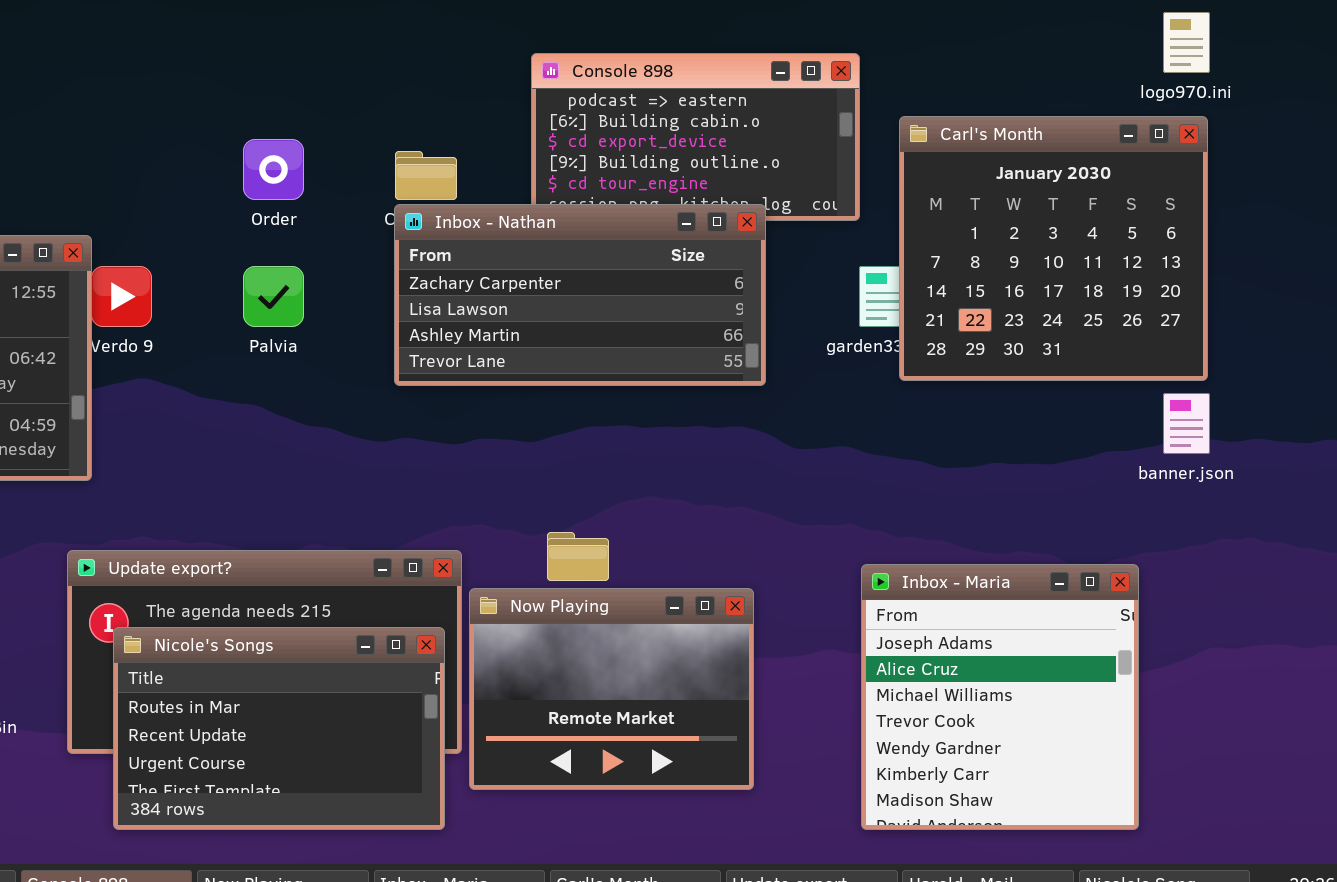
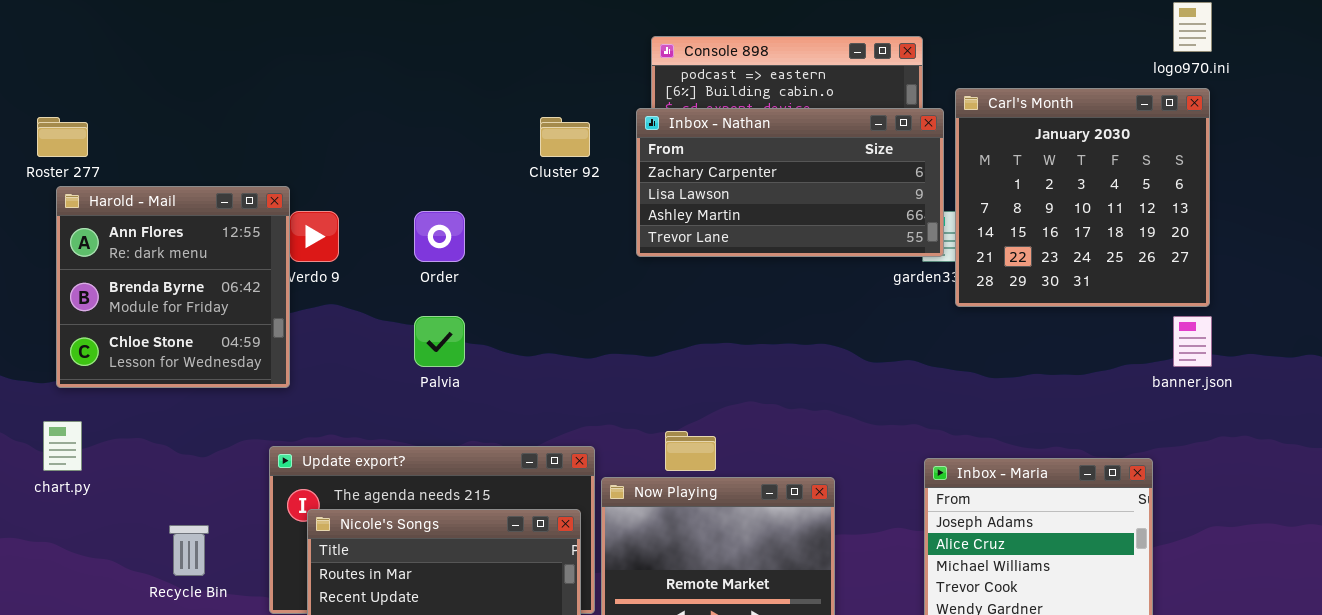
Order: [243,139,304,200] -> [414,211,465,262], moved
Inbox - Nathan: [394,204,766,386] -> [636,108,944,257], moved
Palvia: [243,266,304,327] -> [414,316,465,367], moved

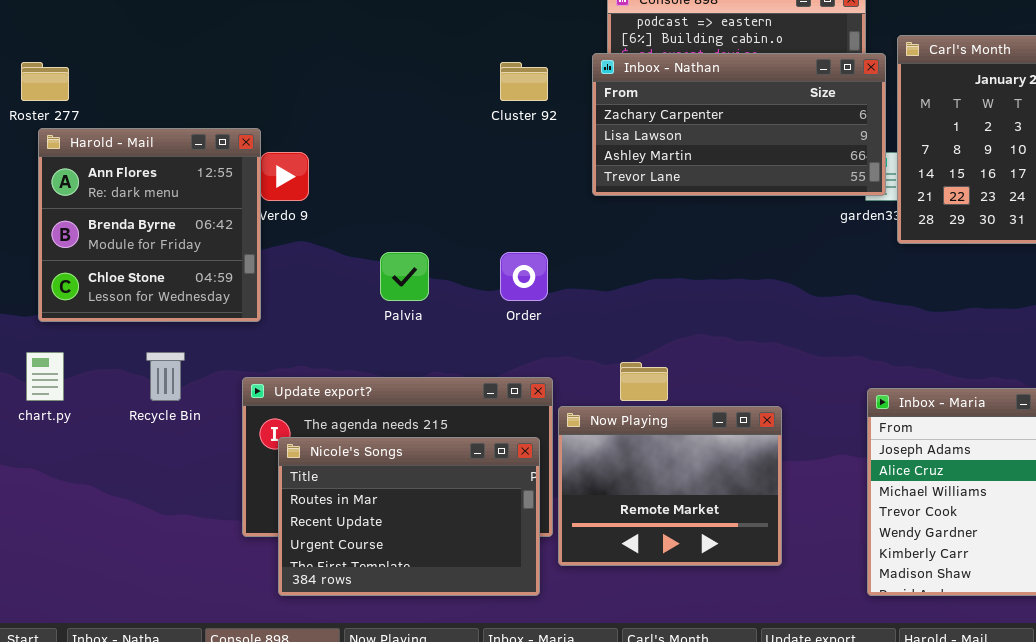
Order: [414,211,465,262] -> [500,252,548,301], moved
Recycle Bin: [169,525,209,576] -> [146,352,185,401], moved

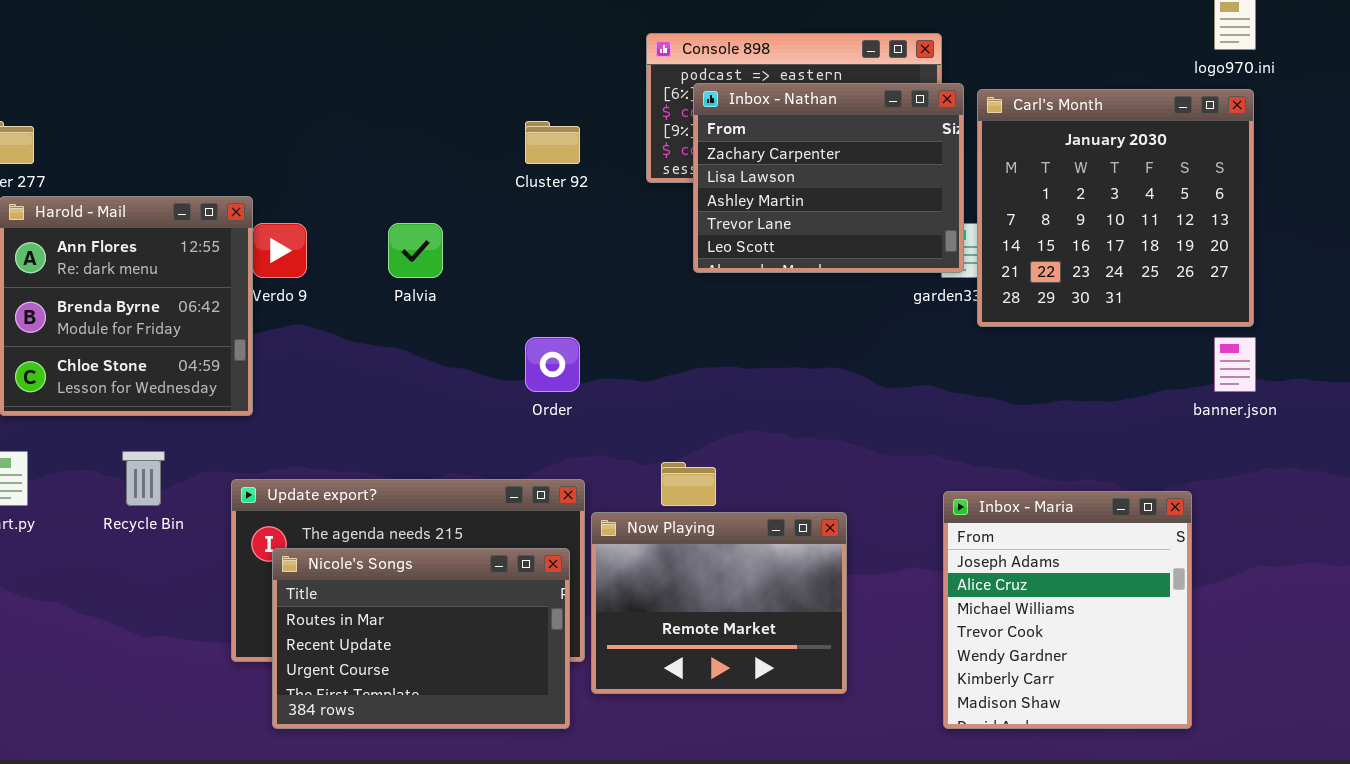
Inbox - Nathan: [592,53,886,196] -> [693,83,964,273], resized
Palvia: [380,252,429,301] -> [388,223,443,278], moved

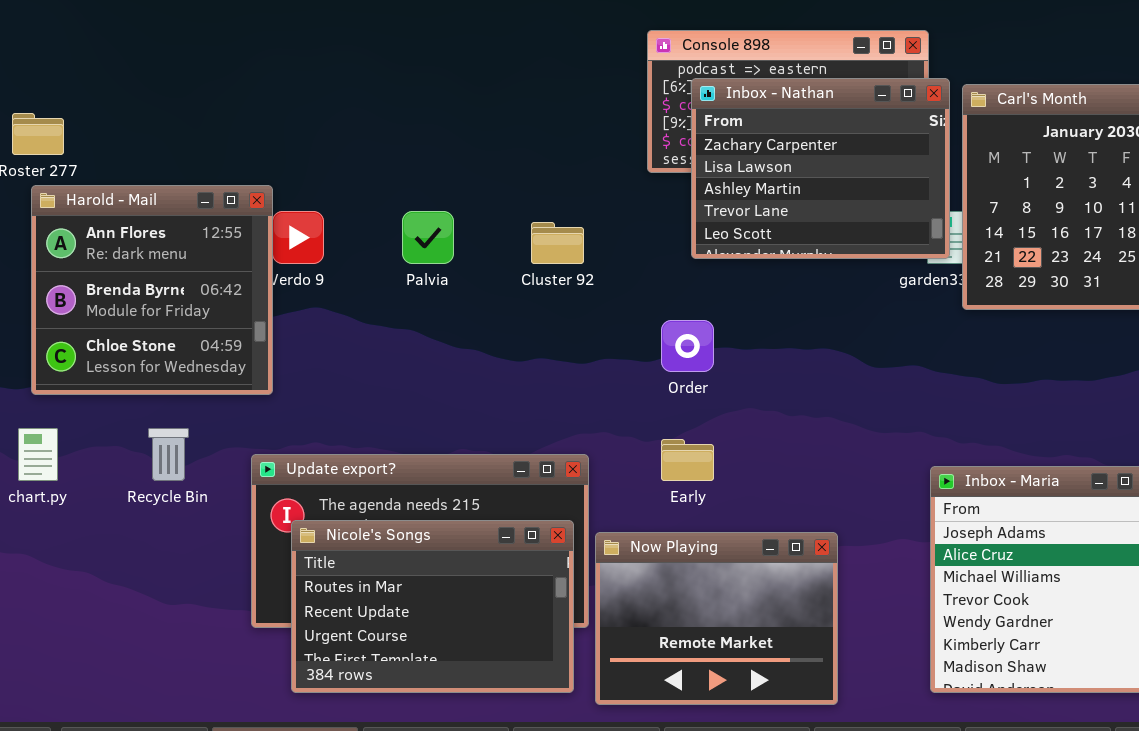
Cluster 92: [525,121,580,164] -> [531,222,584,264], moved
Order: [525,337,580,392] -> [661,320,714,372], moved
Now Playing: [591,512,847,694] -> [595,532,838,705], moved

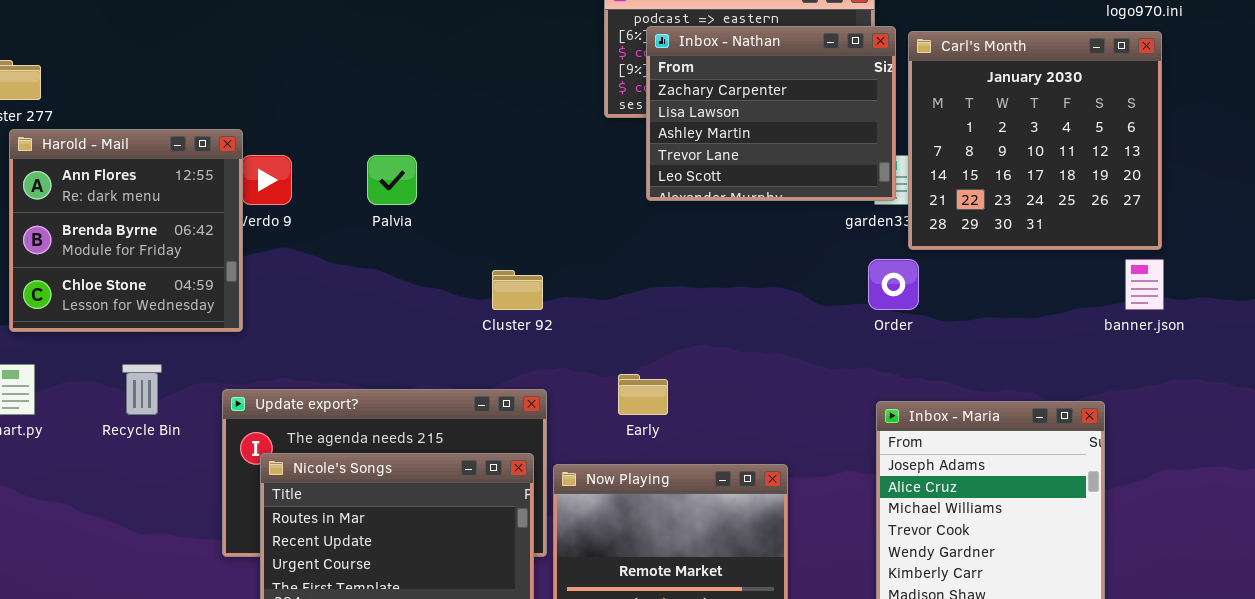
Cluster 92: [531,222,584,264] -> [492,270,543,310], moved
Order: [661,320,714,372] -> [868,259,919,310], moved

